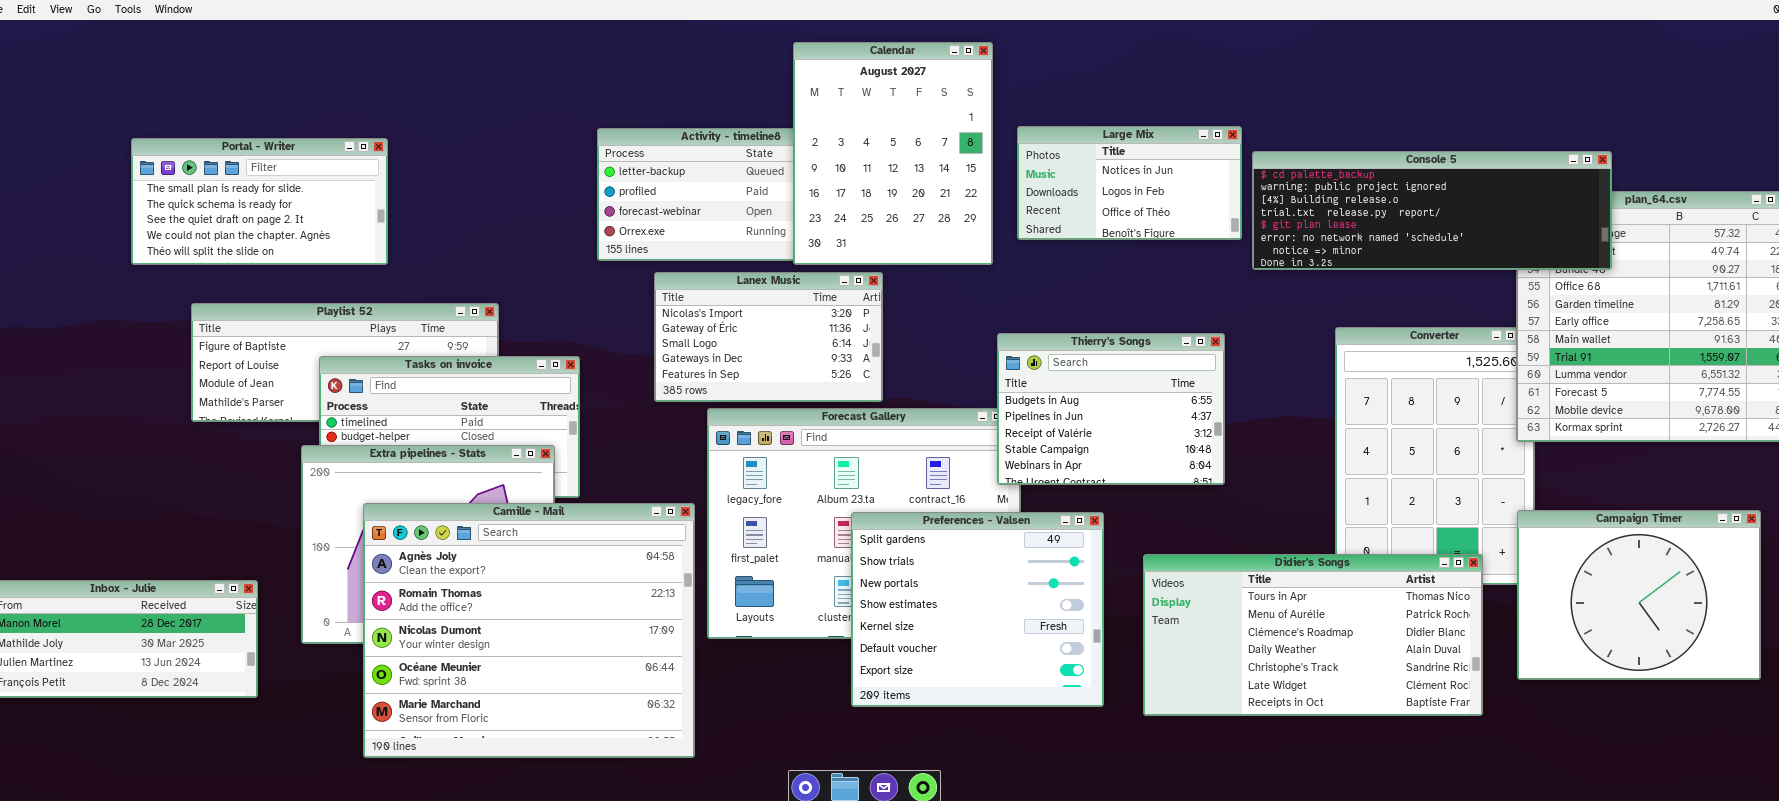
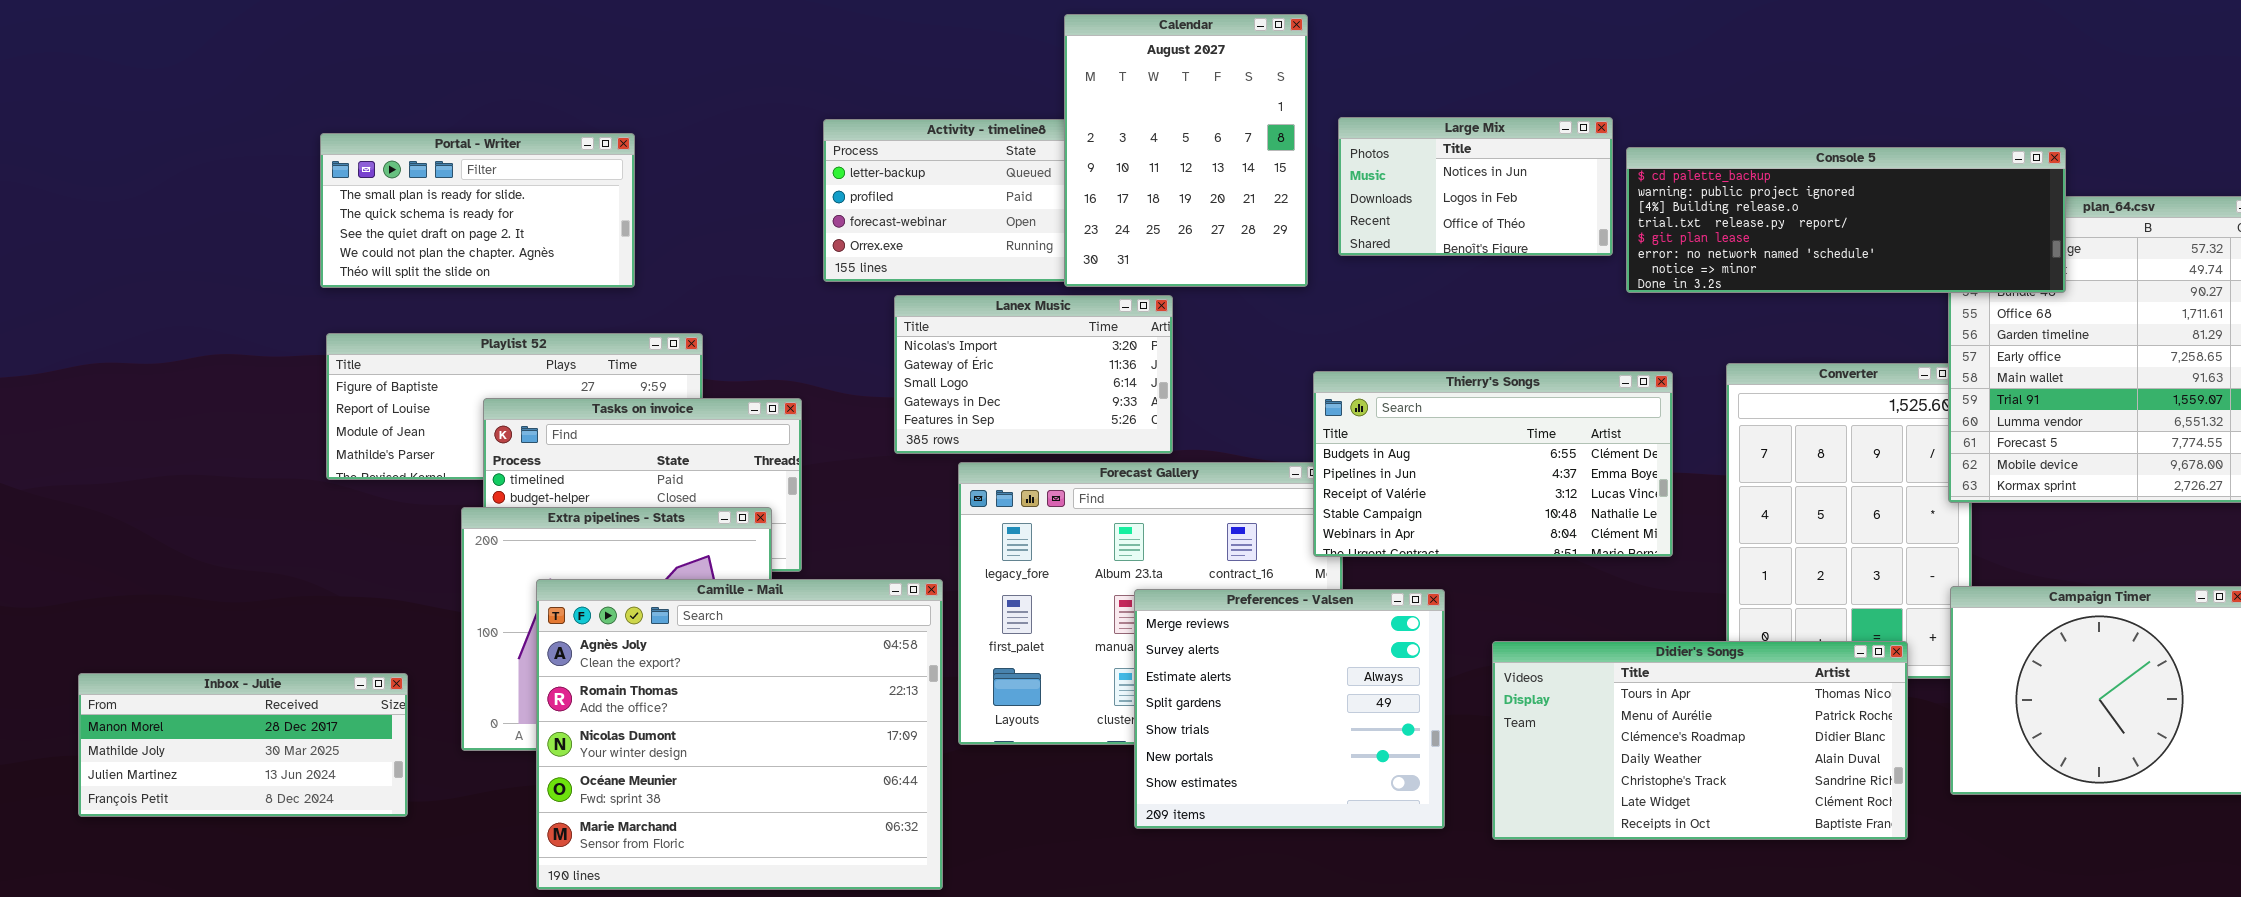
Portal - Writer: [131,138,388,265] -> [320,133,635,288], moved
Thierry's Songs: [997,333,1225,485] -> [1313,371,1673,557], resized
Preferences - Valsen: [851,512,1104,707] -> [1134,589,1445,829], scrolled up 3 rows

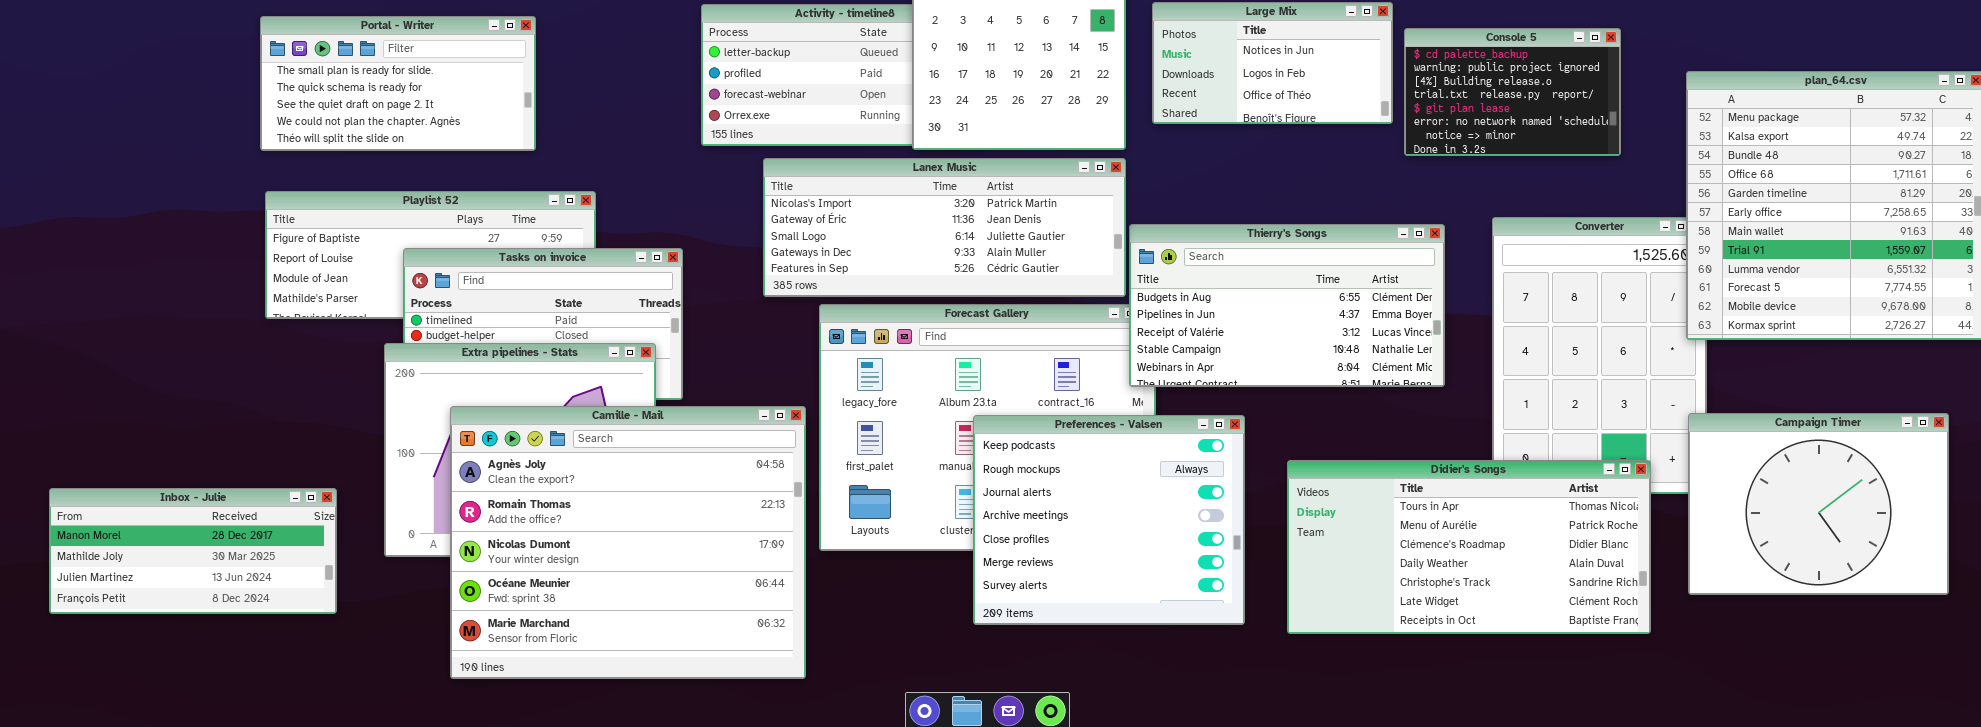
Console 5: [1626,147,2066,293] -> [1404,28,1621,156], resized
Lanex Music: [894,295,1173,454] -> [763,158,1126,297], resized
Preferences - Valsen: [1134,589,1445,829] -> [973,415,1245,625], scrolled up 5 rows

